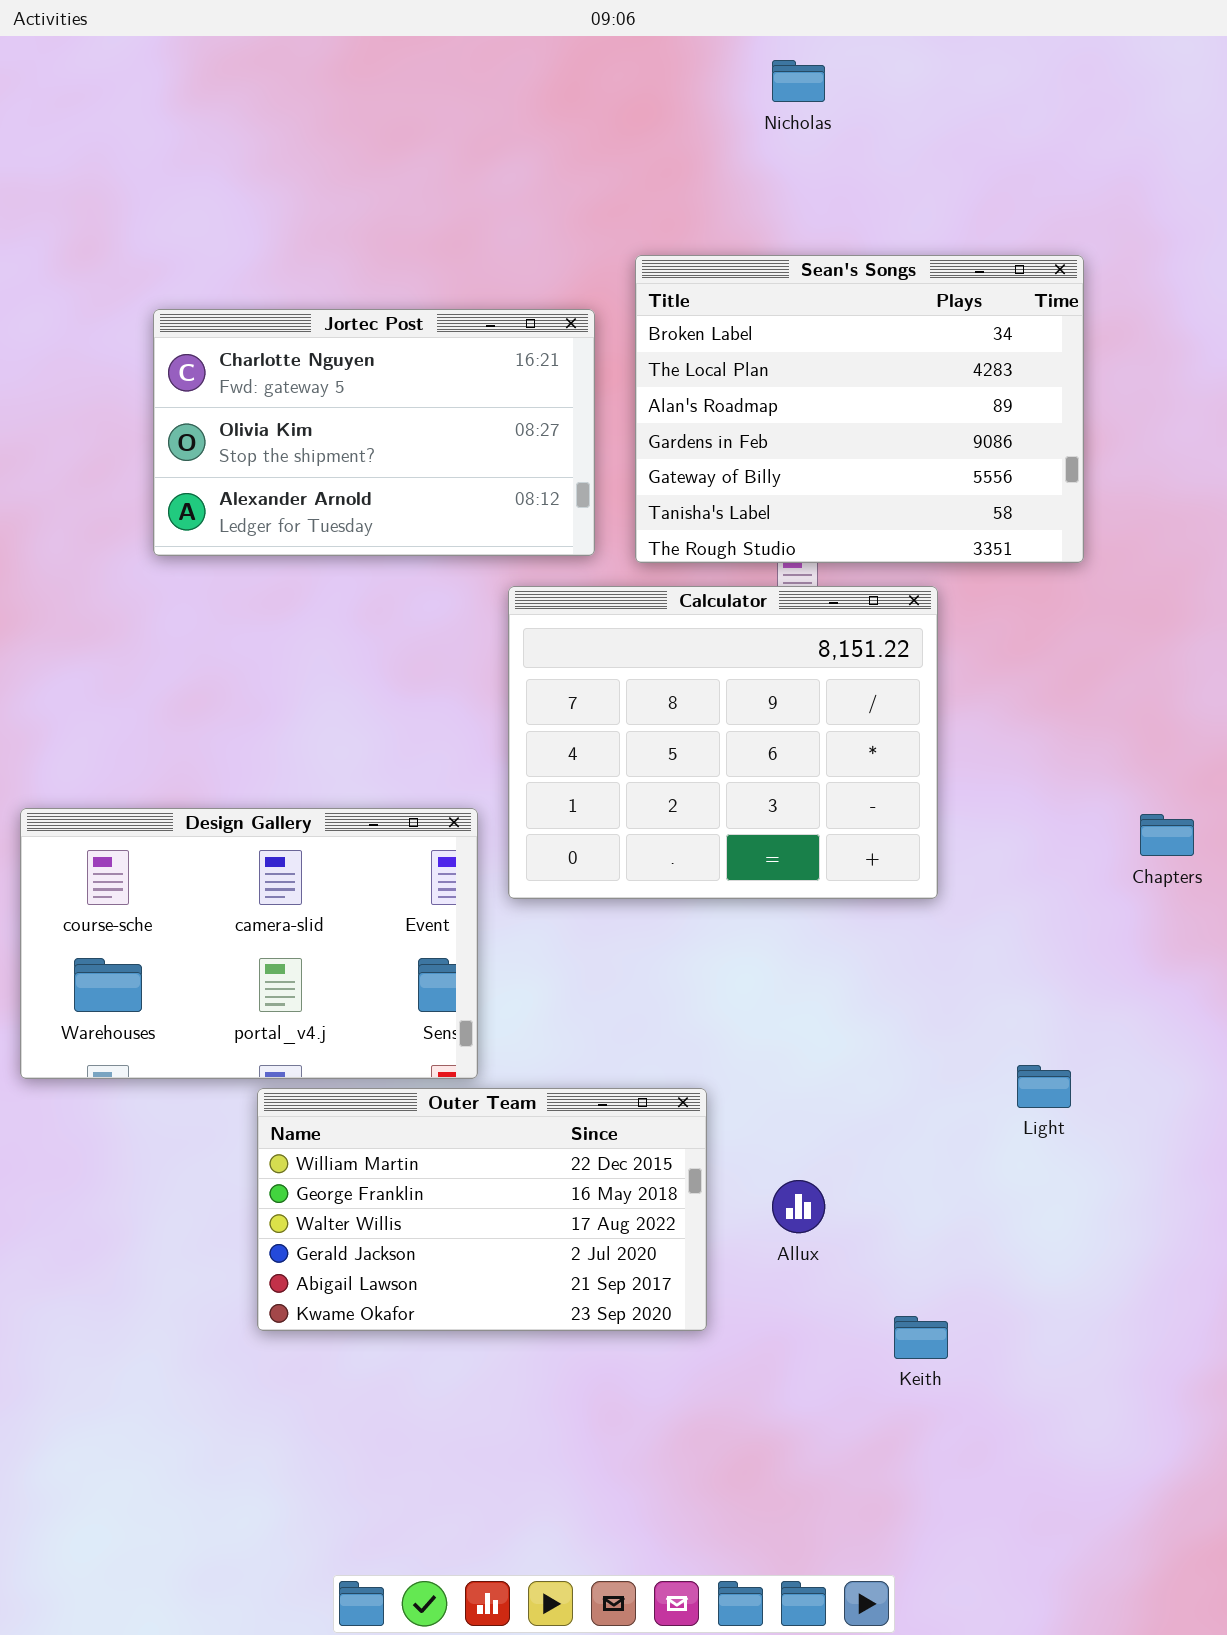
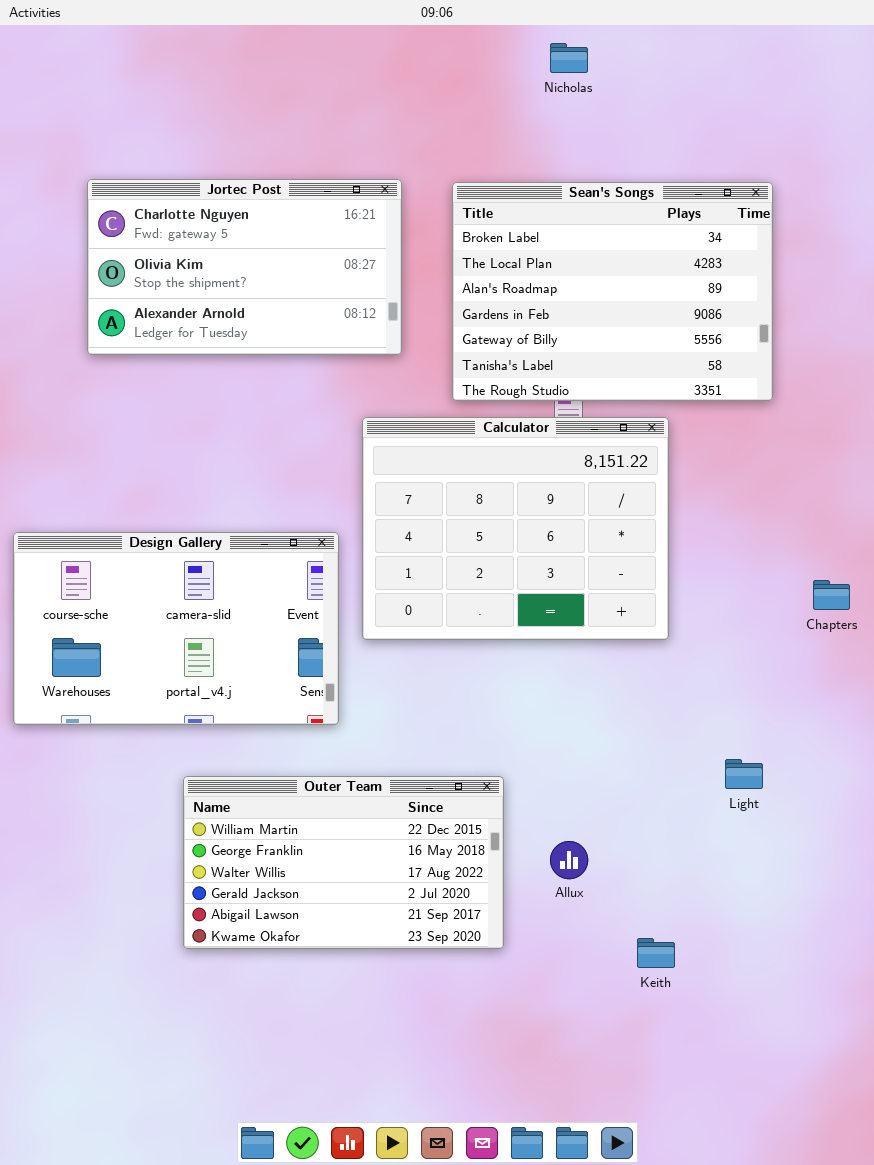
Jortec Post: [153,309,595,556] -> [87,179,402,355], moved
Design Gallery: [20,808,478,1079] -> [13,532,339,725], moved

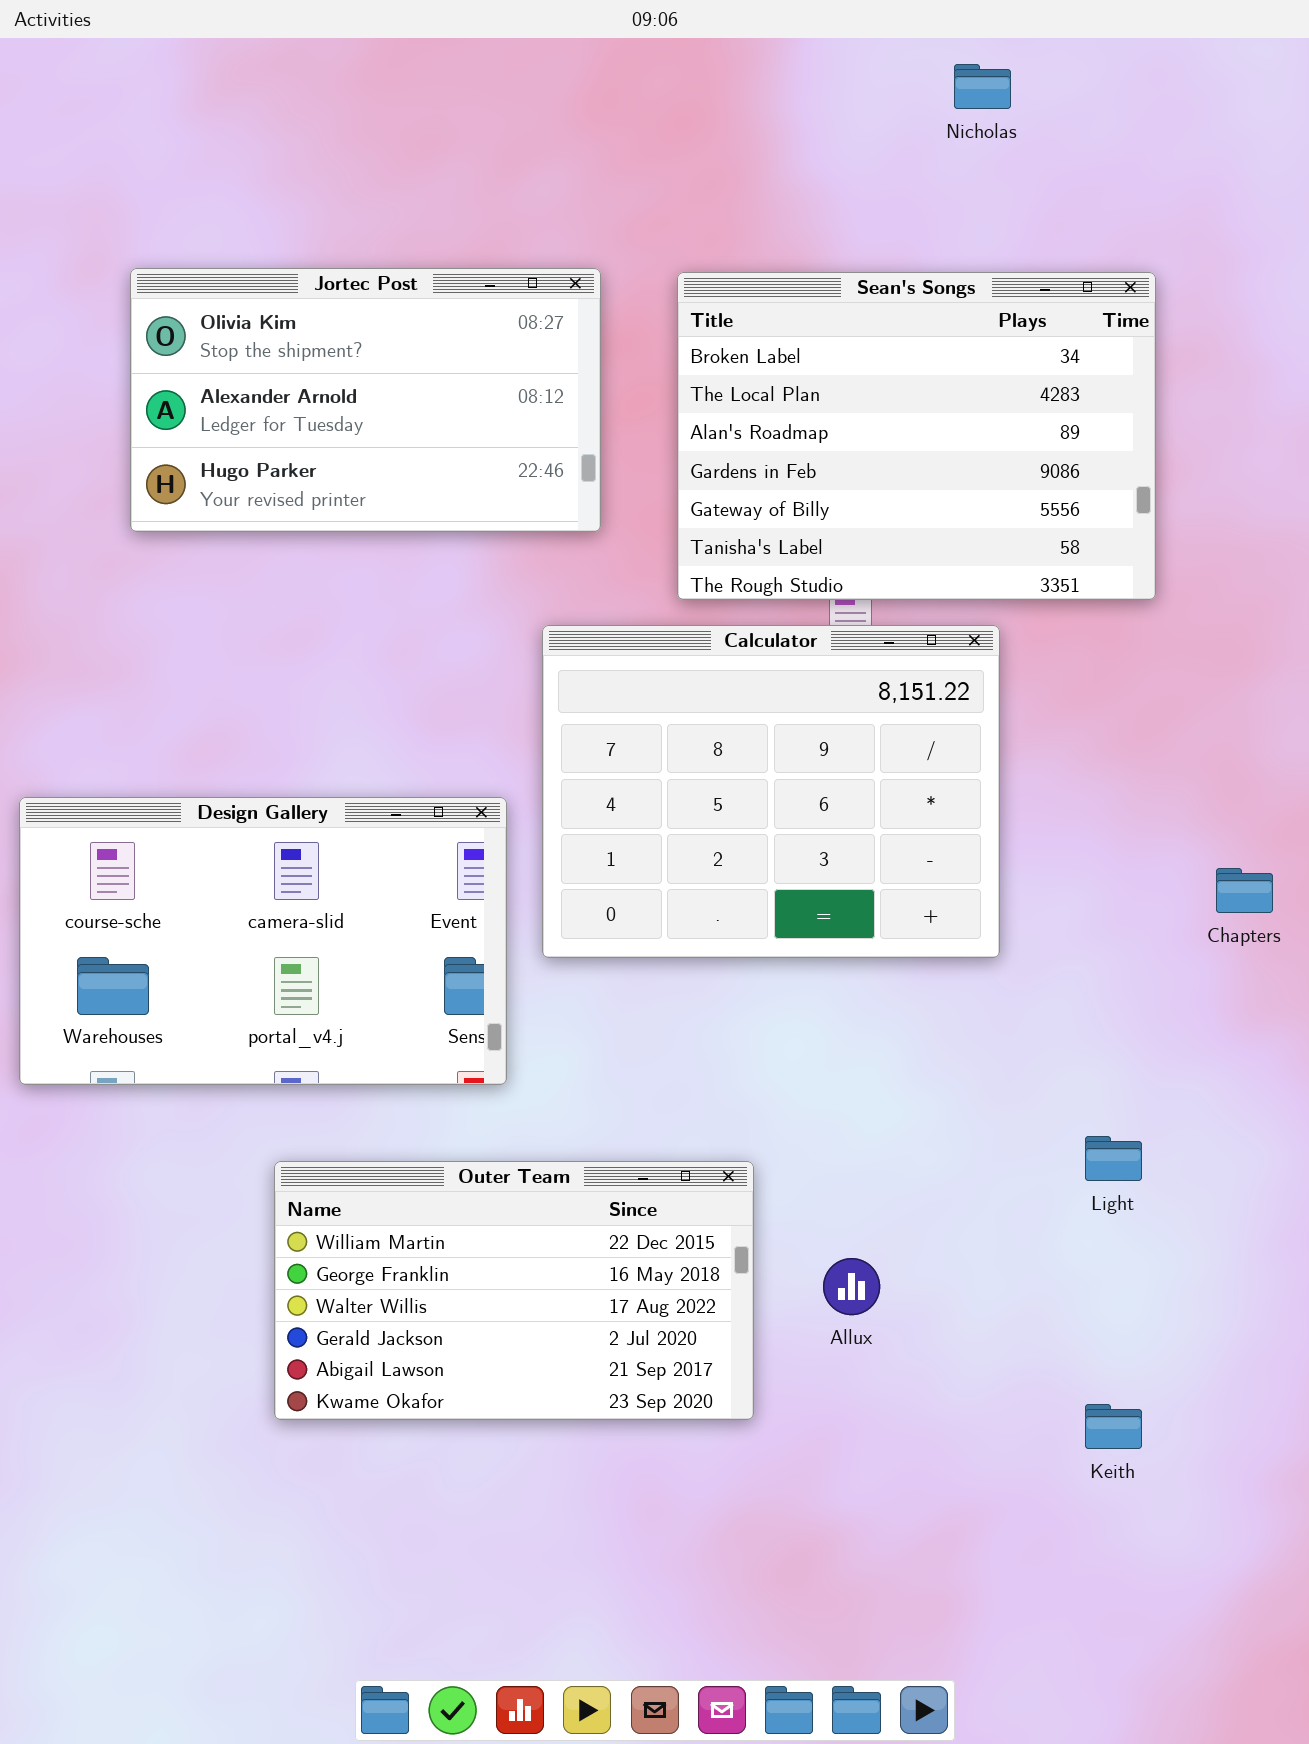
Nicholas: [550,43,588,73] -> [954,64,1011,109], moved
Jortec Post: [87,179,402,355] -> [130,268,601,532], scrolled down 1 row
Keith: [637,938,675,968] -> [1085,1404,1142,1449], moved

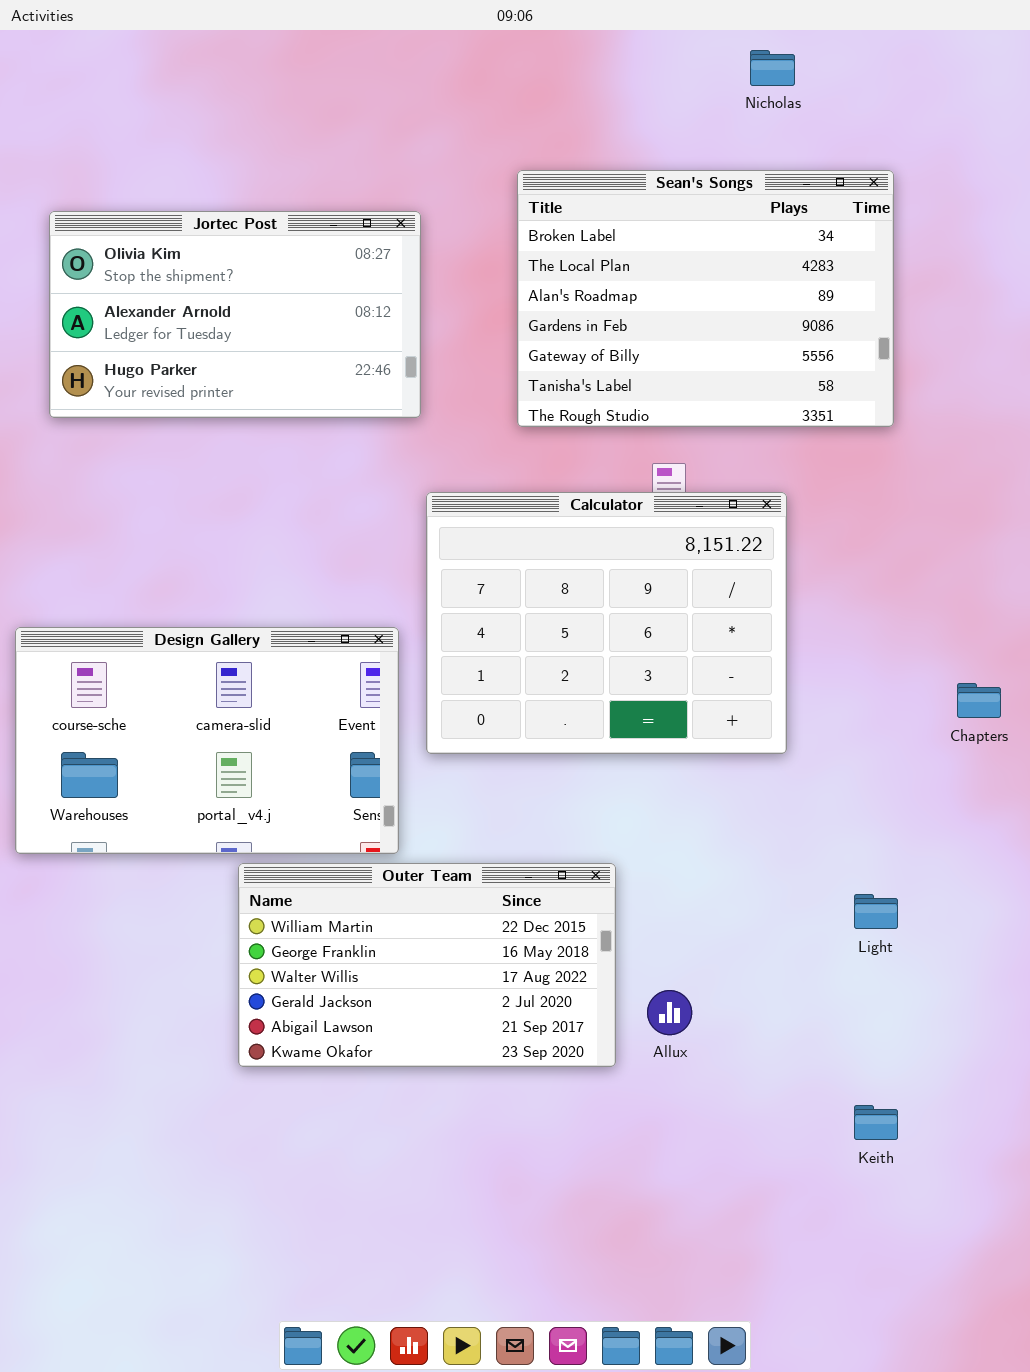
Jortec Post: [130,268,601,532] -> [49,211,421,418], moved
Sean's Songs: [677,272,1156,600] -> [517,170,894,427], moved
Outer Team: [274,1161,754,1420] -> [238,863,616,1067], moved

